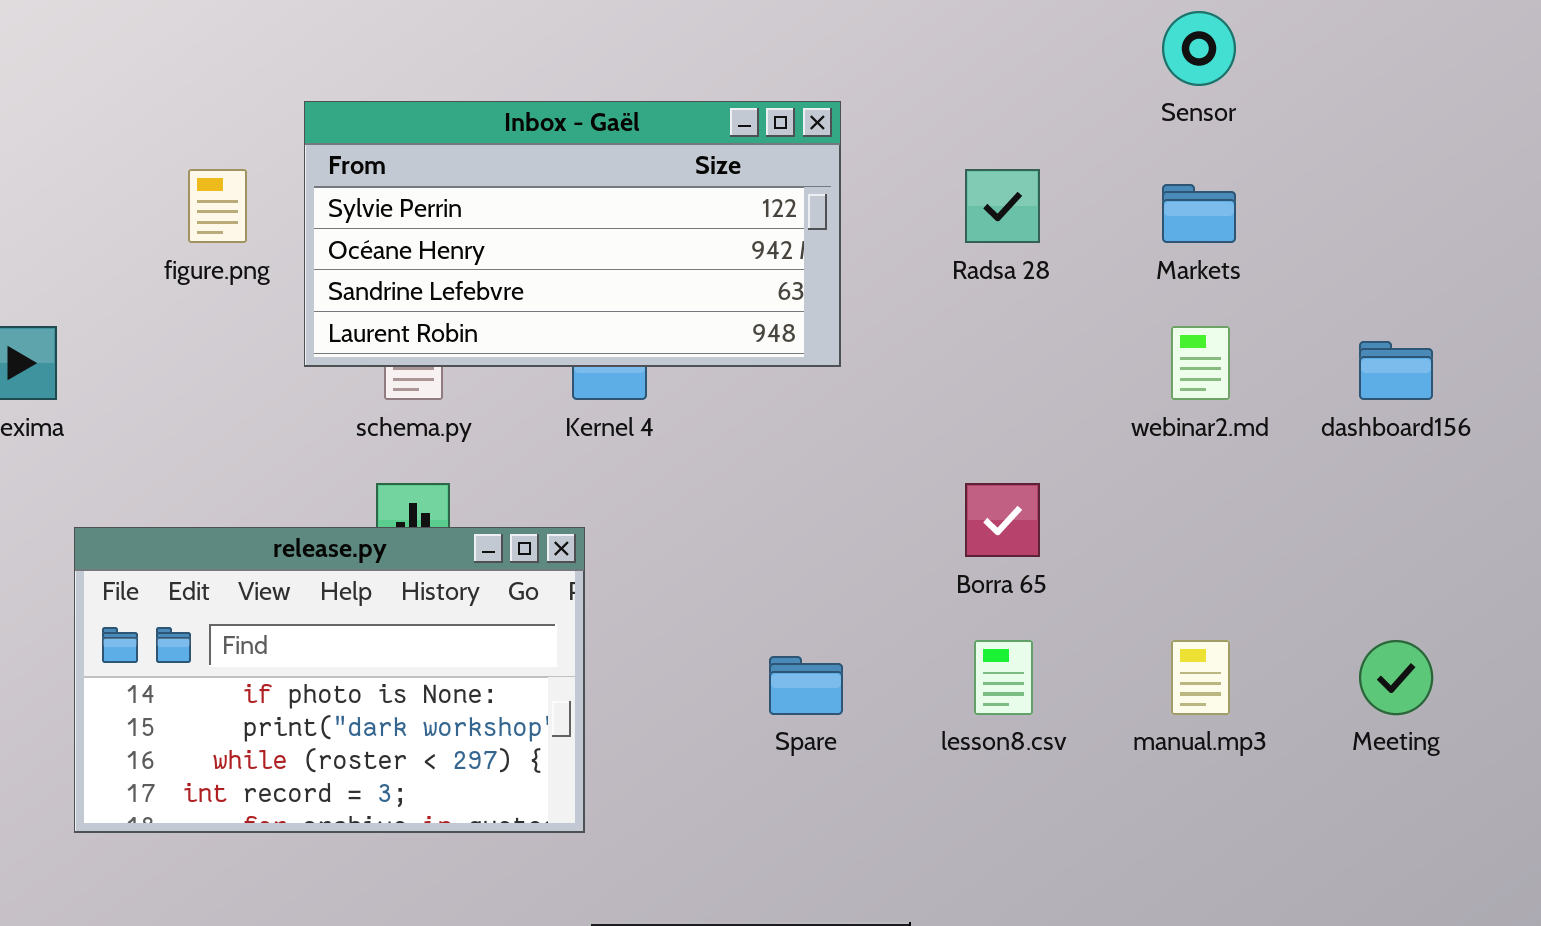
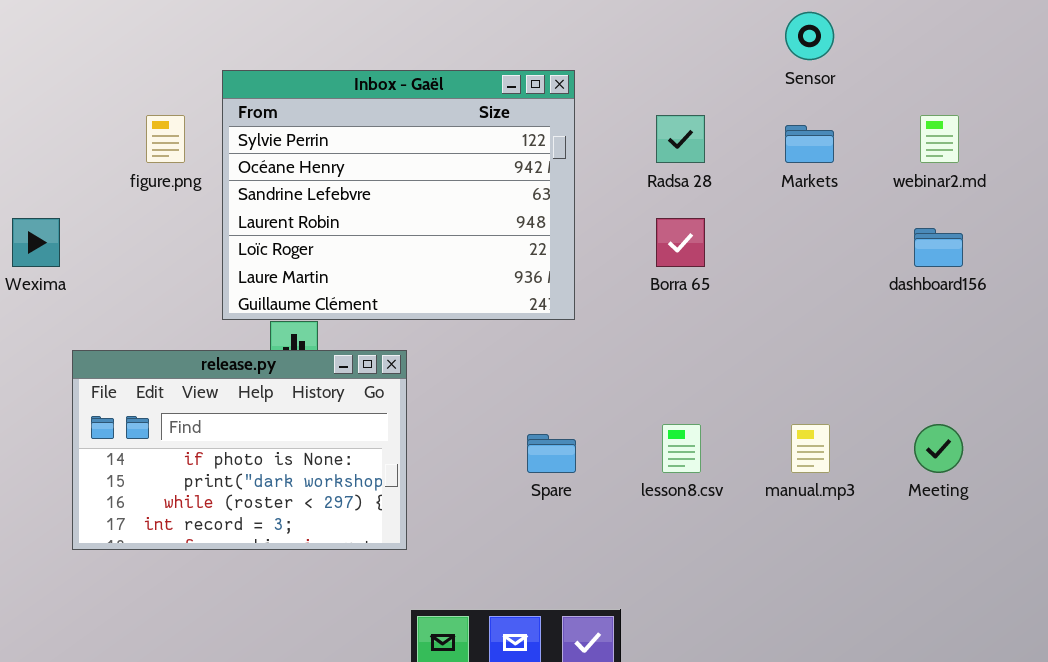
Inbox - Gaël: [304,101,841,367] -> [222,70,575,320], resized
webinar2.md: [1171,326,1230,400] -> [920,115,959,163], moved
Borra 65: [965,483,1040,557] -> [656,218,705,267], moved

